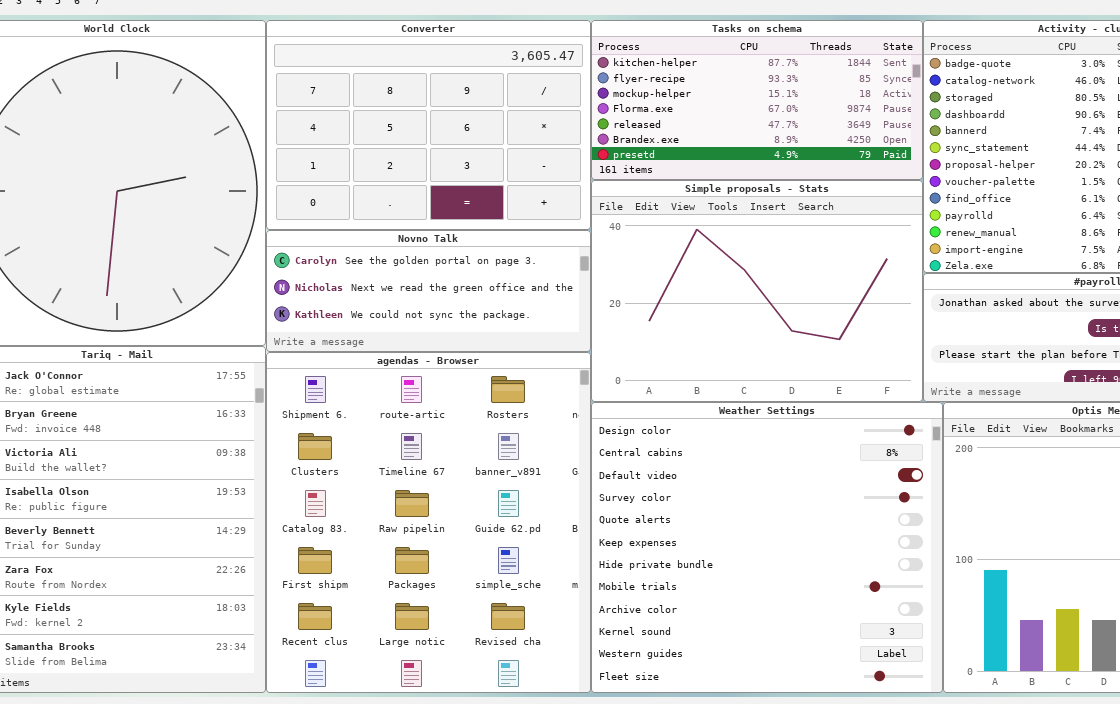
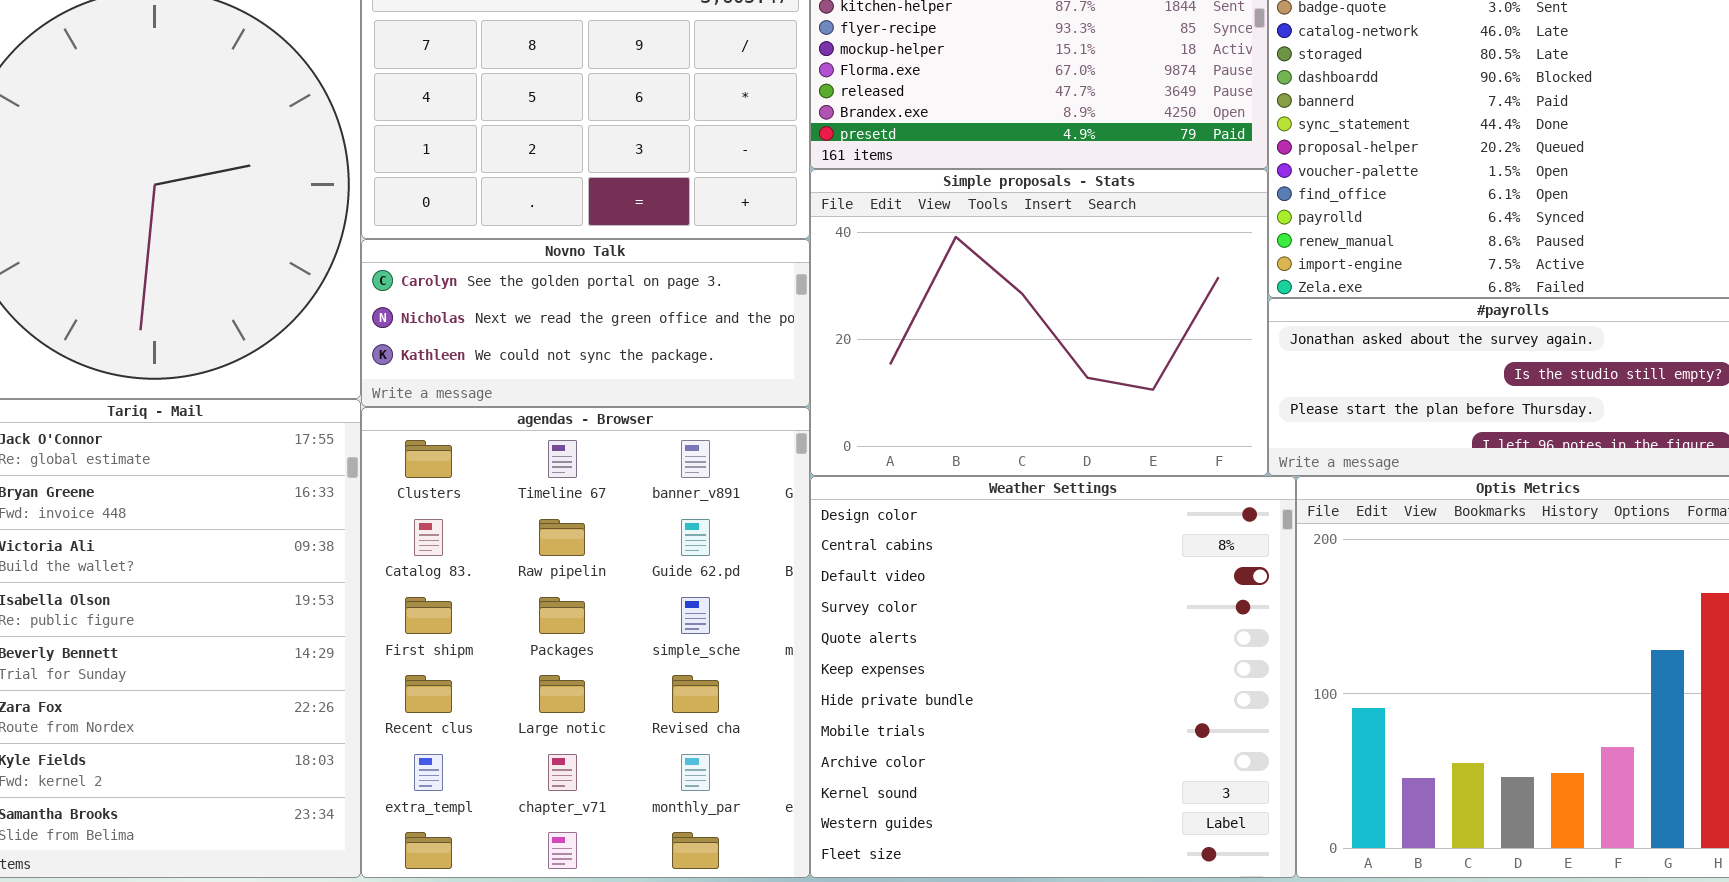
agendas - Browser: [266,352,591,693] -> [361,407,810,878], scrolled down 1 row

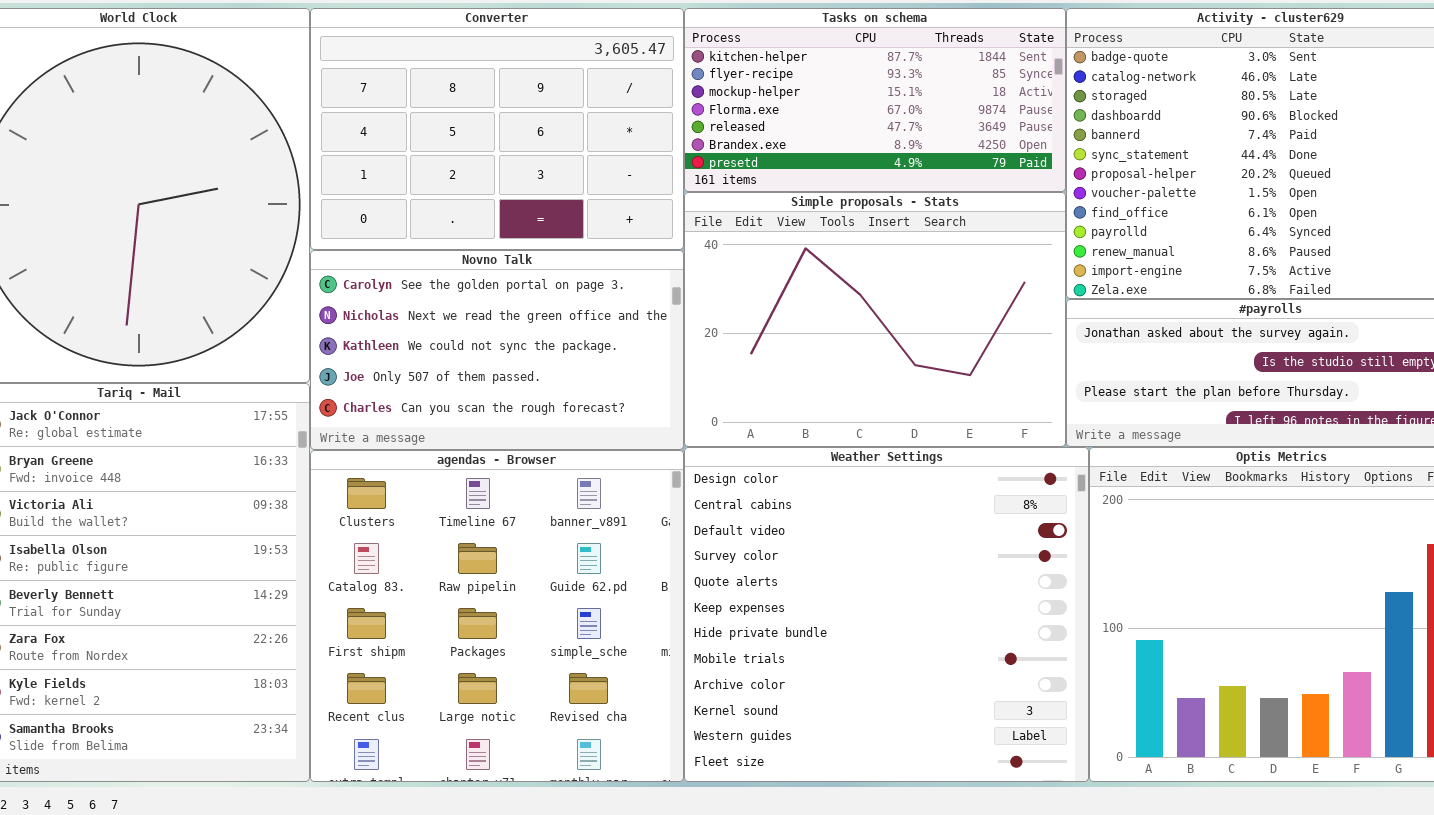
Novno Talk: [361,239,810,407] -> [310,250,684,450], resized
agendas - Browser: [361,407,810,878] -> [310,450,684,782], resized

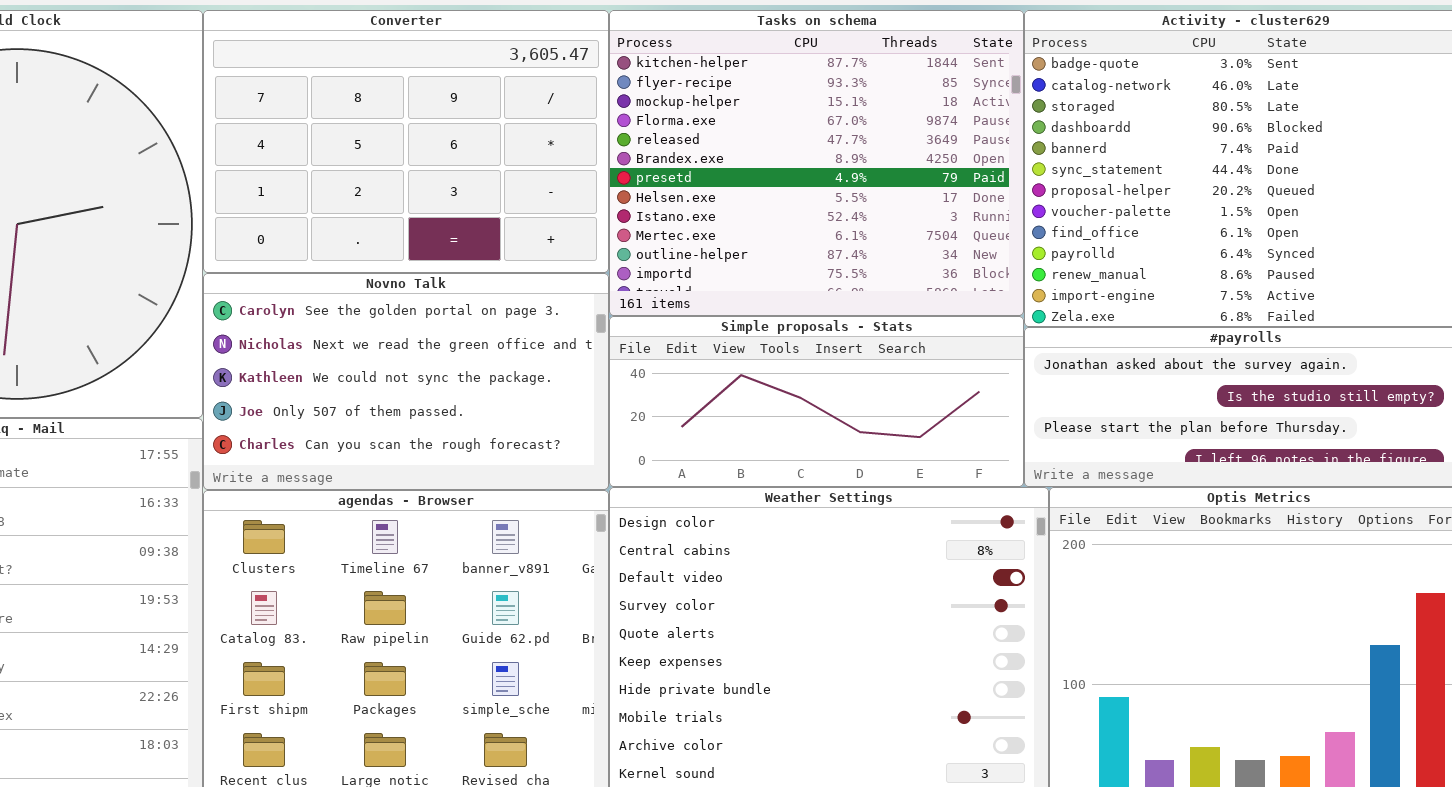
Tasks on schema: [684,8,1066,192] -> [609,10,1024,316], resized
Simple proposals - Stats: [684,192,1066,447] -> [609,316,1024,487], resized

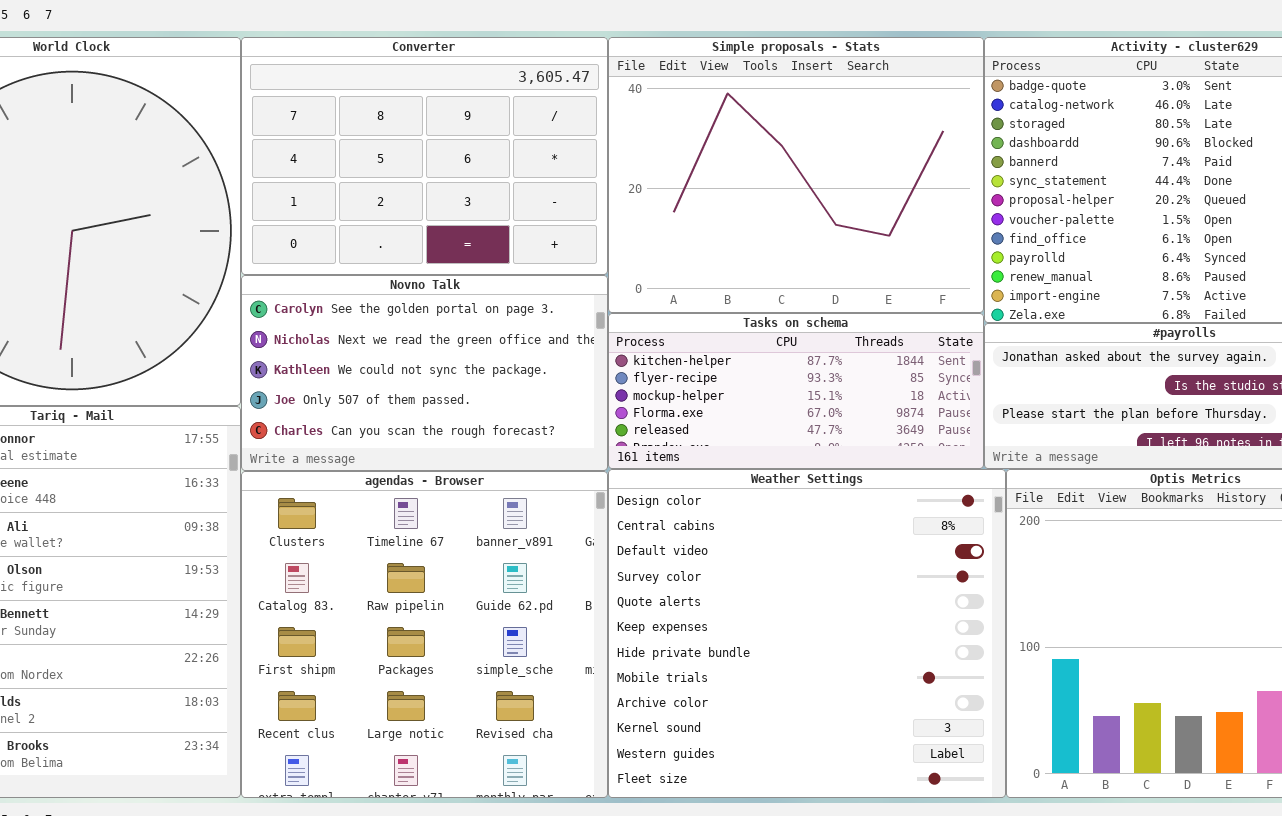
Tasks on schema: [609,10,1024,316] -> [608,313,984,469], moved, resized
Simple proposals - Stats: [609,316,1024,487] -> [608,37,984,313], moved, resized

